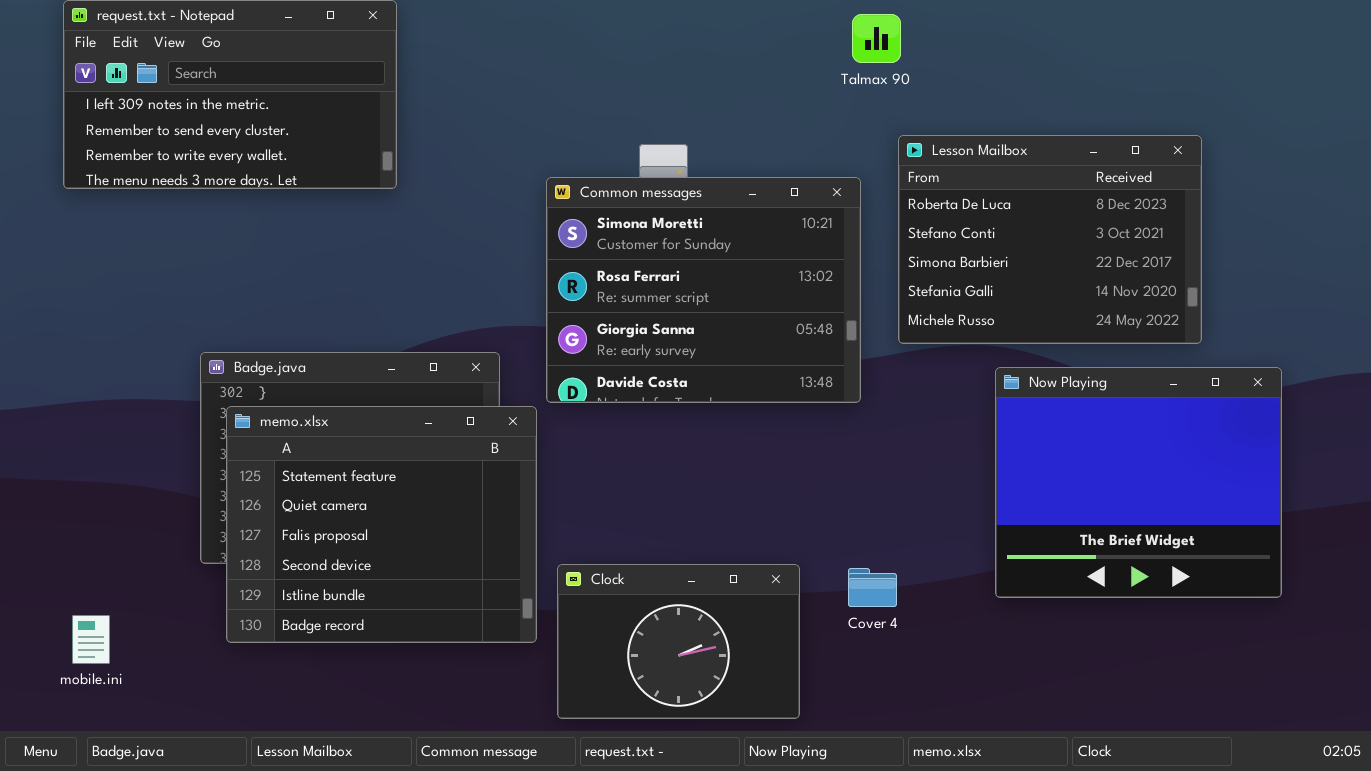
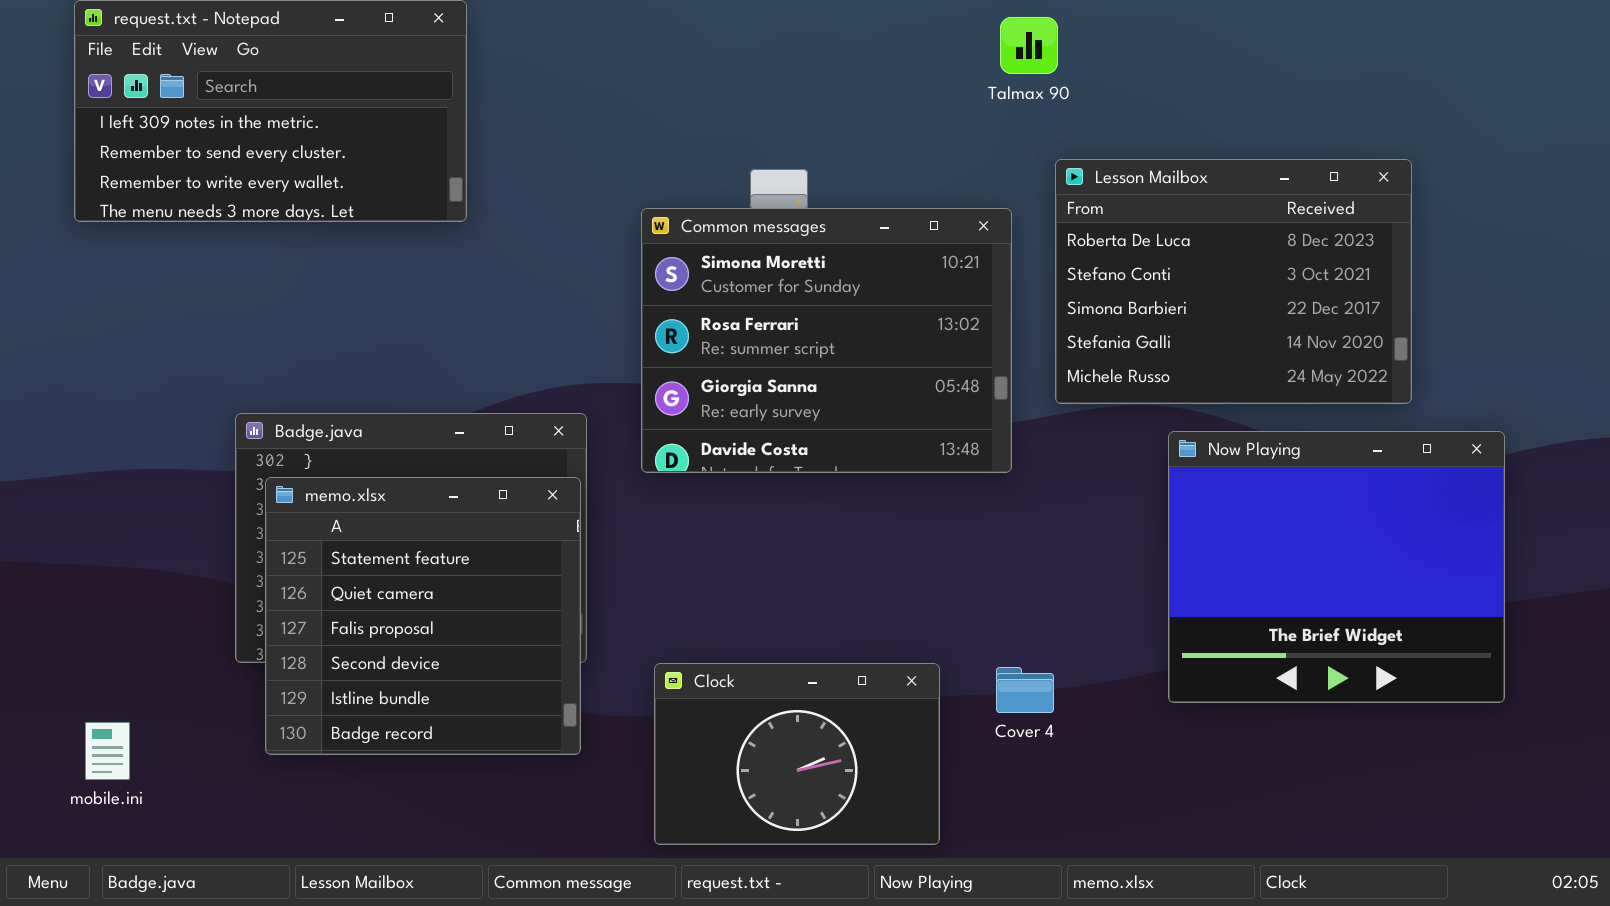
memo.xlsx: [226,406,537,643] -> [265,477,581,755], resized

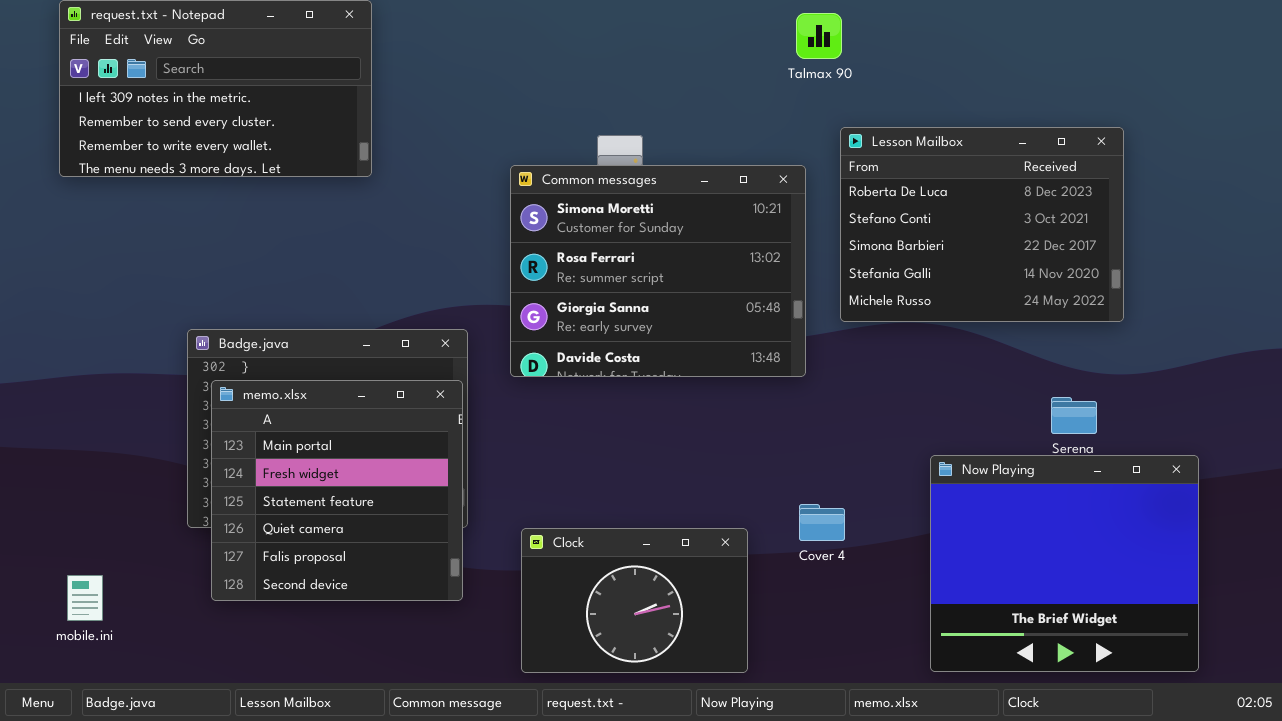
Now Playing: [1168,431,1505,703] -> [930,455,1199,672], moved
memo.xlsx: [265,477,581,755] -> [211,380,463,601], scrolled up 2 rows
Cover 4: [996,667,1054,713] -> [799,504,845,541], moved

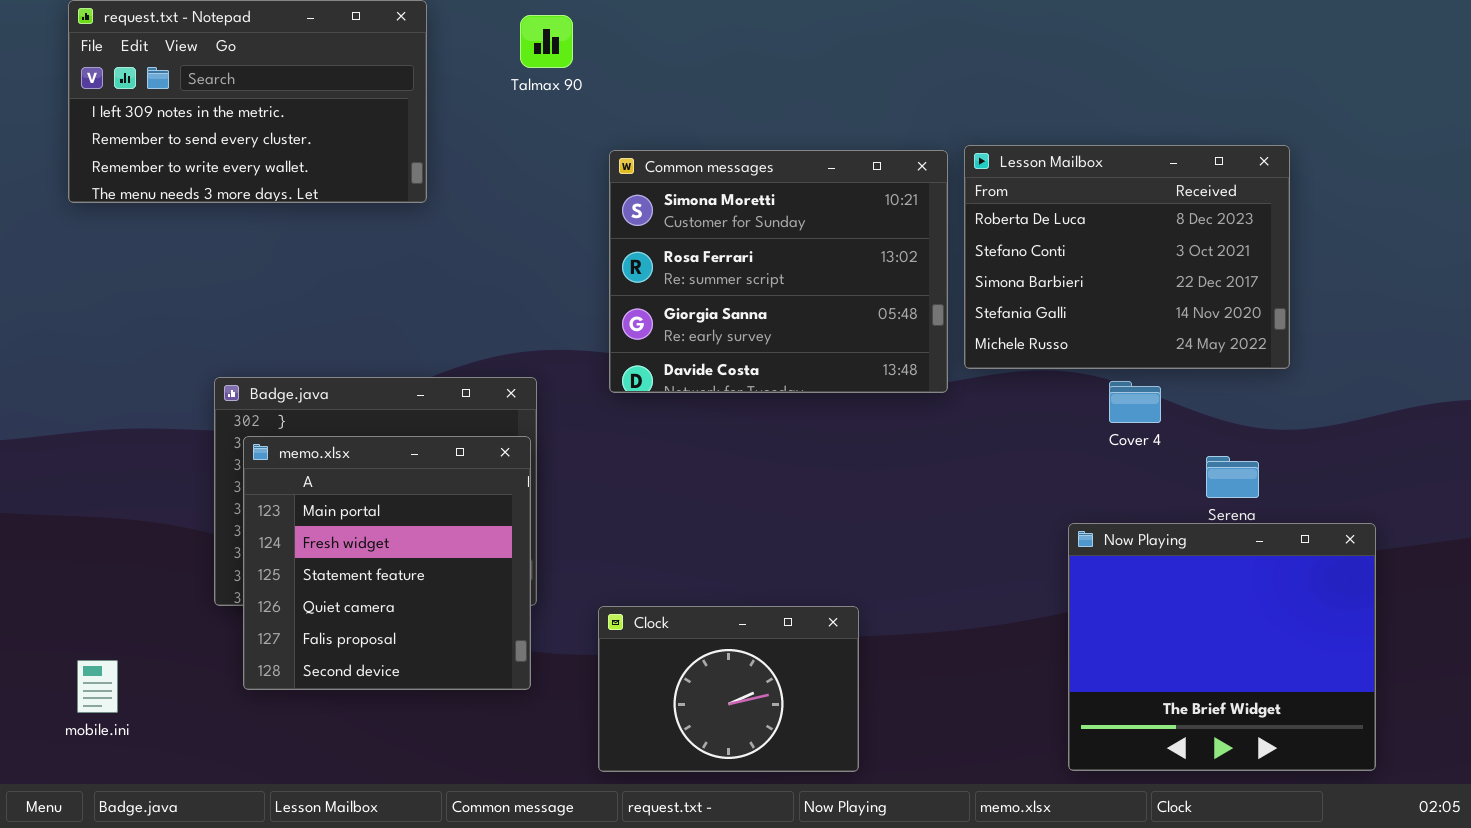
Talmax 90: [796,13,842,59] -> [520,15,573,68], moved
Common messages: [510,165,806,377] -> [609,150,948,393], moved
Cover 4: [799,504,845,541] -> [1109,381,1161,423], moved

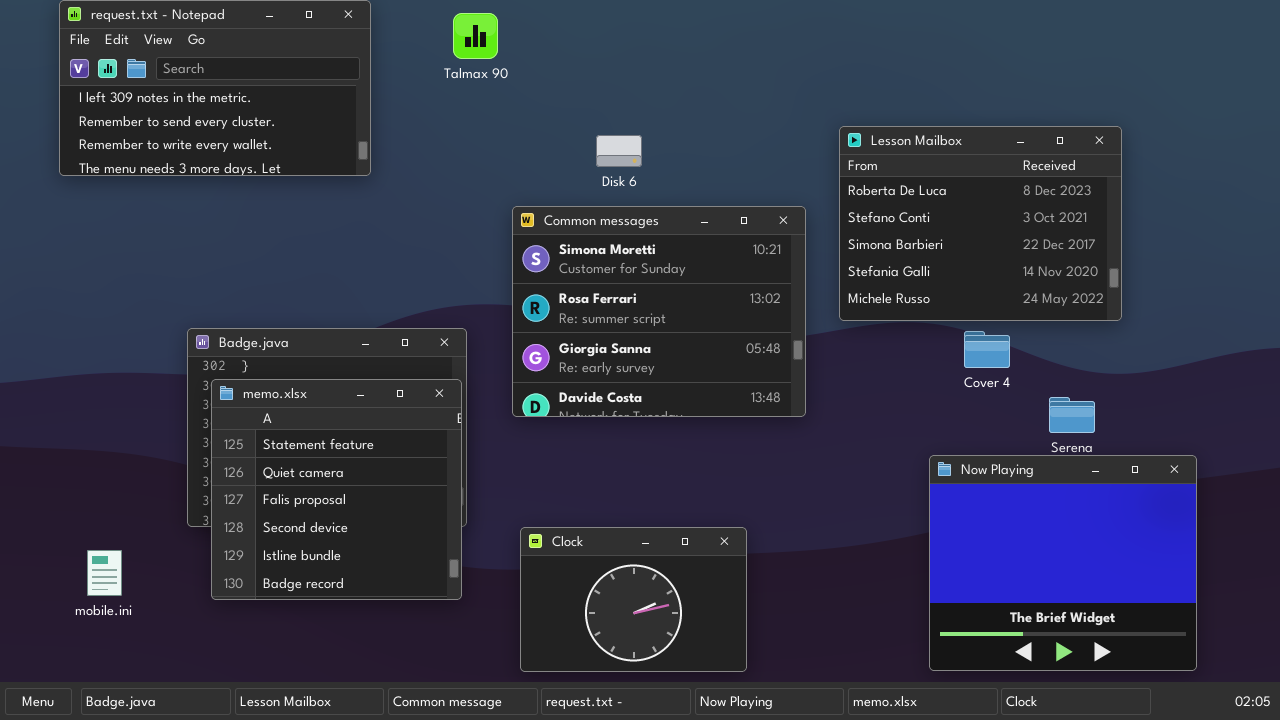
Common messages: [609,150,948,393] -> [512,206,806,417], moved
memo.xlsx: [243,436,531,690] -> [211,379,462,600], scrolled down 2 rows
mobile.ini: [77,660,118,713] -> [87,550,122,596], moved

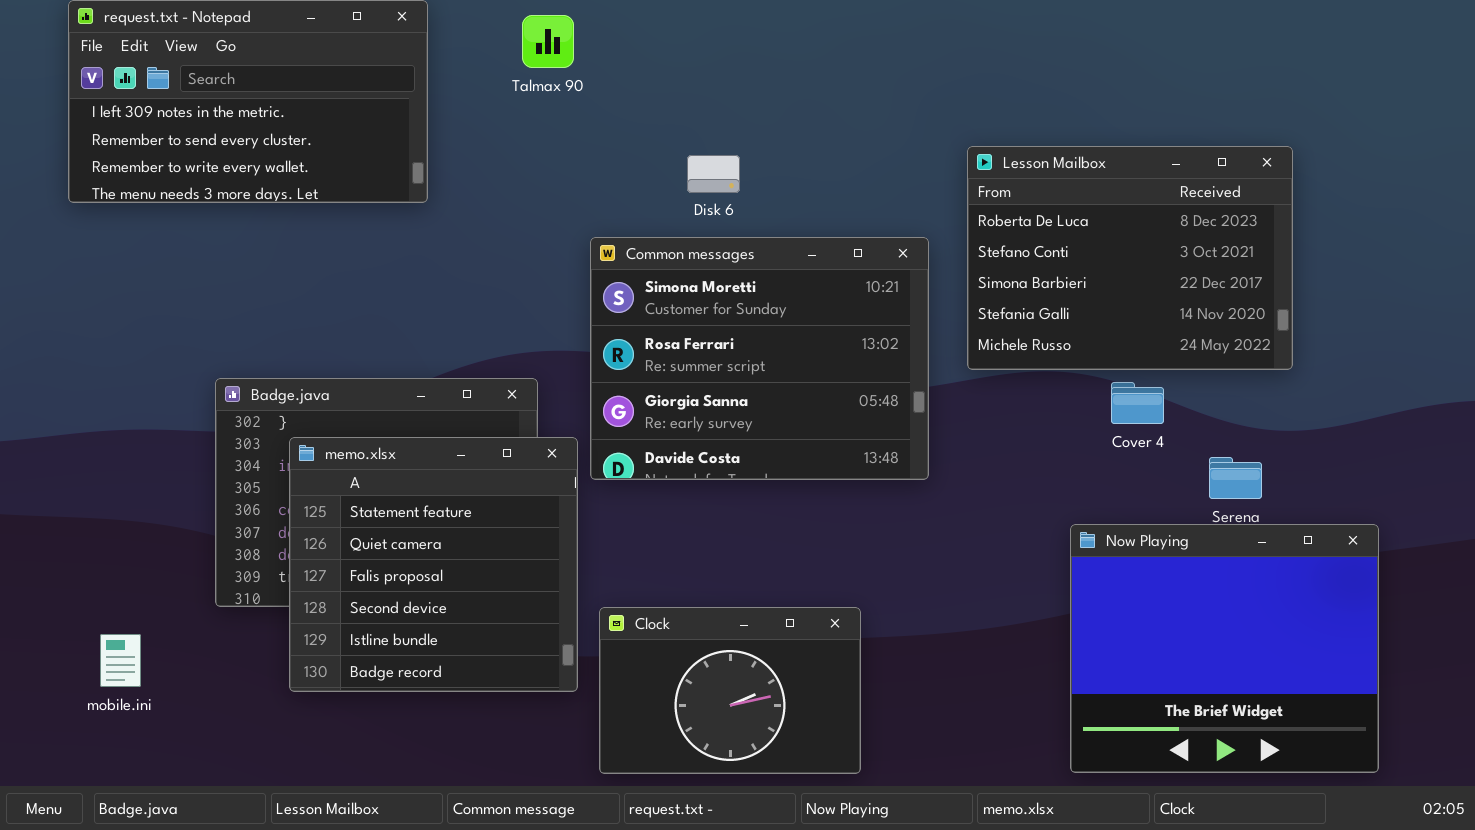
memo.xlsx: [211,379,462,600] -> [289,437,578,692], moved

